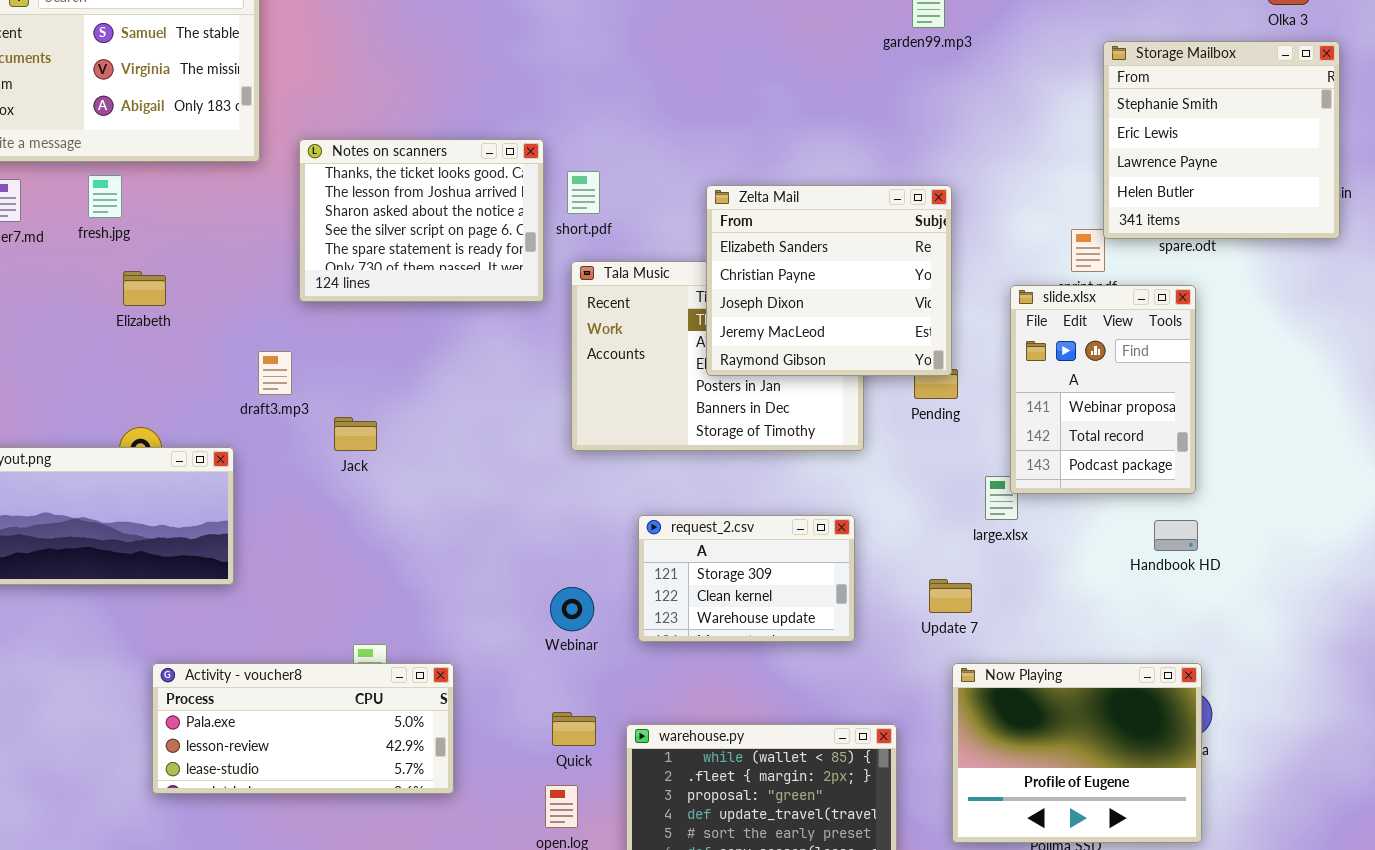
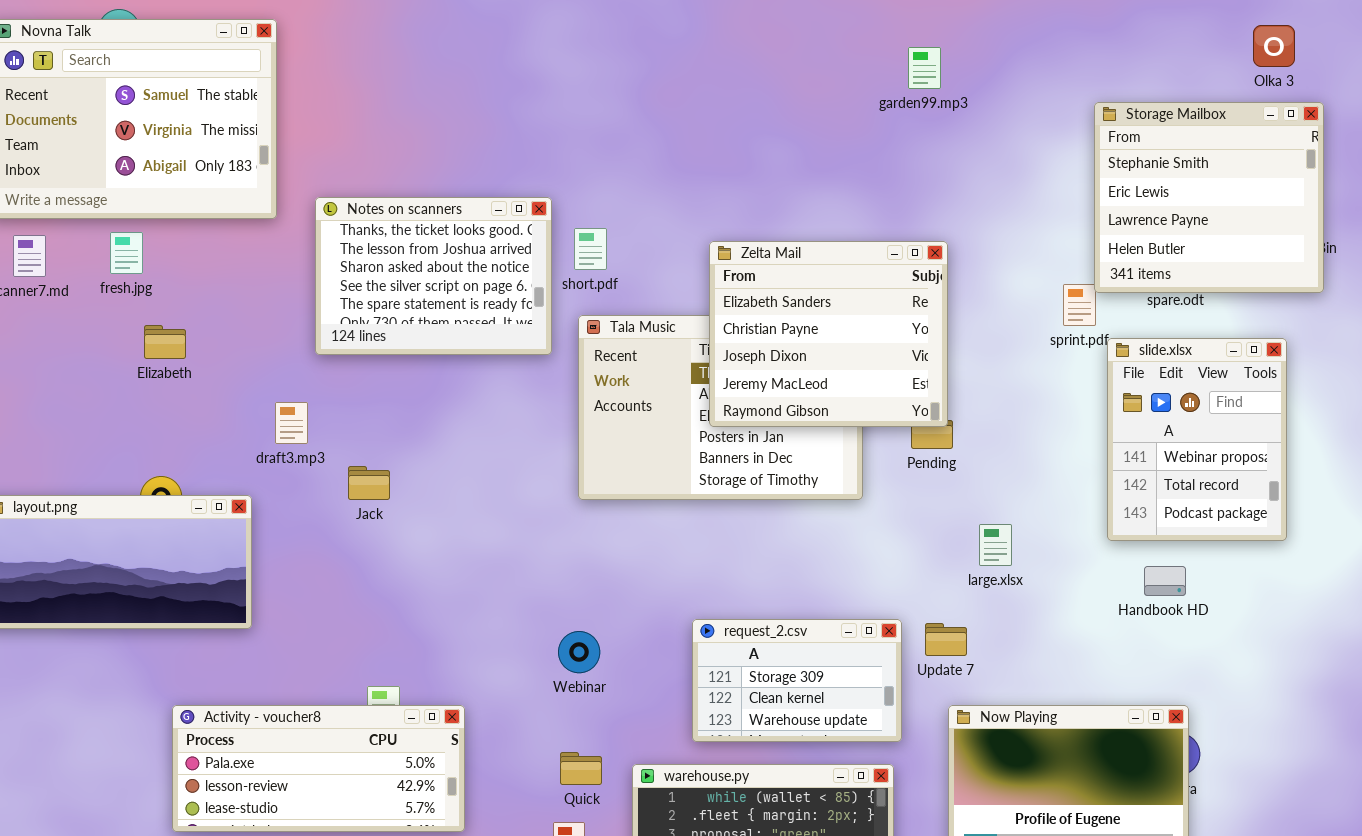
slide.xlsx: [1010,285,1196,494] -> [1107,338,1287,541], moved
request_2.csv: [638,515,855,642] -> [692,619,902,742], moved

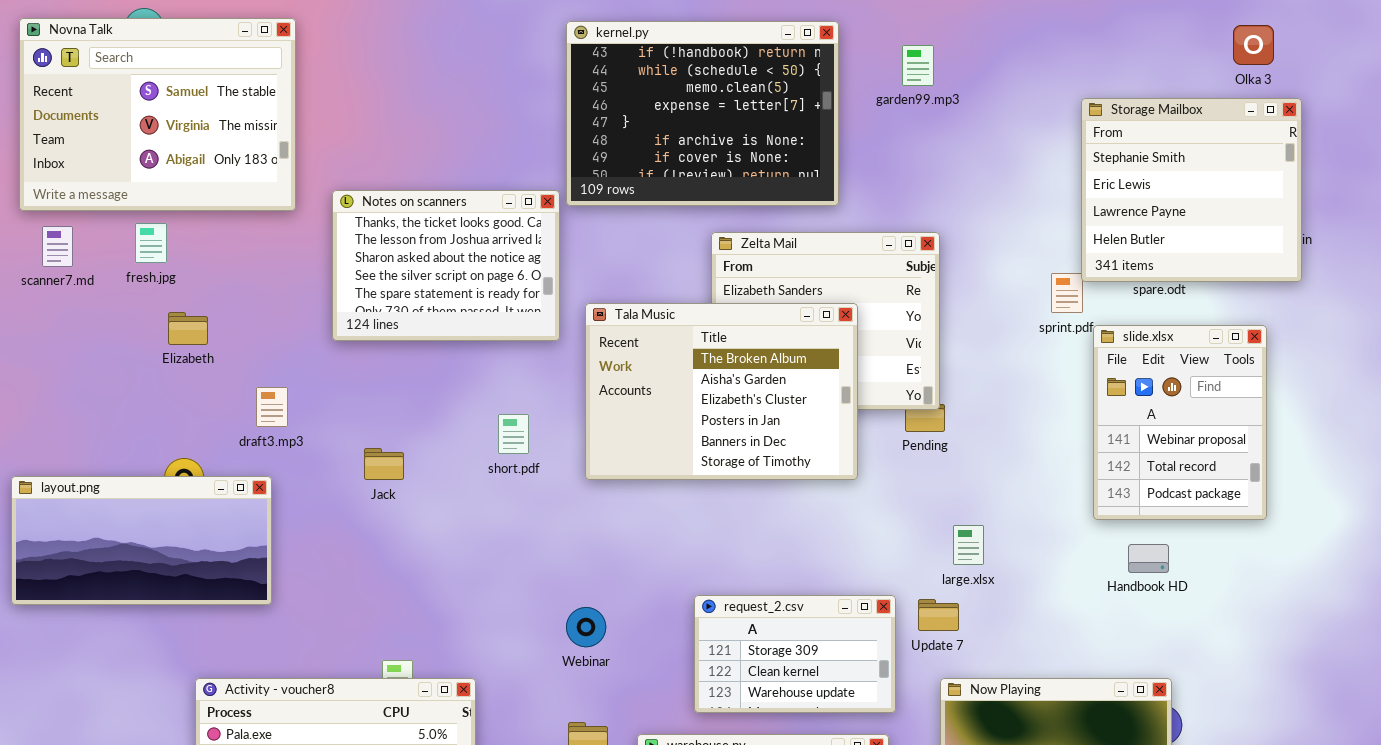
kernel.py: none -> [566,21,839,206], opened
short.pdf: [574,228,607,270] -> [498,414,529,454], moved
Tala Music: [578,315,863,500] -> [585,303,858,480], raised
draft3.mp3: [275,402,308,444] -> [256,387,288,427], moved
large.xlsx: [979,524,1012,566] -> [953,525,984,565], moved

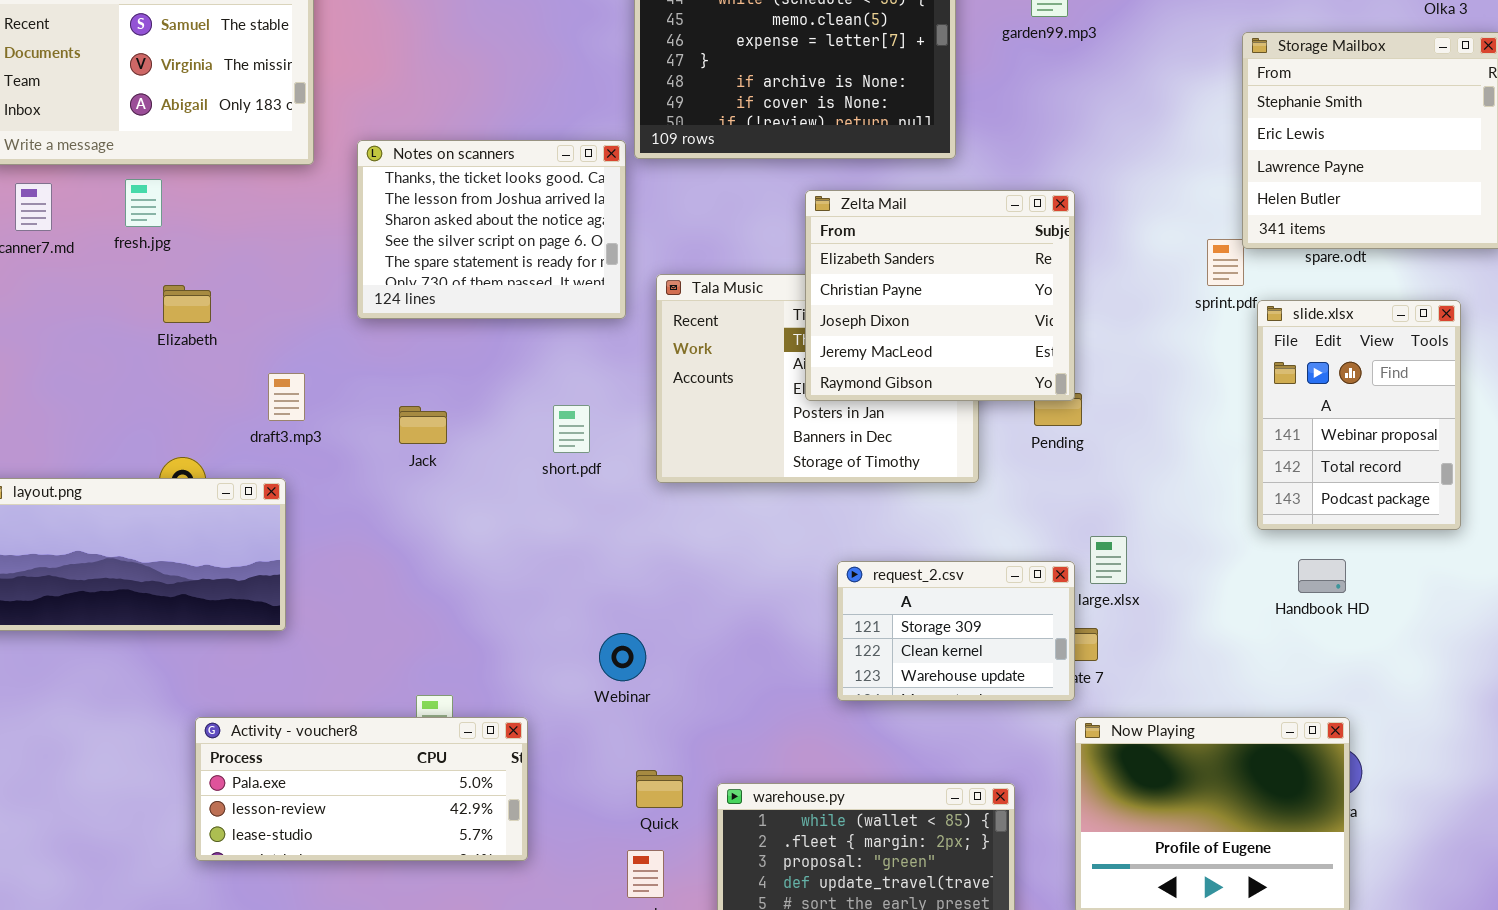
Zelta Mail: [711,232,940,410] -> [805,190,1075,401], raised
Jack: [364,448,404,480] -> [399,406,447,444], moved
request_2.csv: [694,595,896,713] -> [837,561,1075,701], moved
Webinar: [566,607,606,647] -> [599,633,646,681], moved

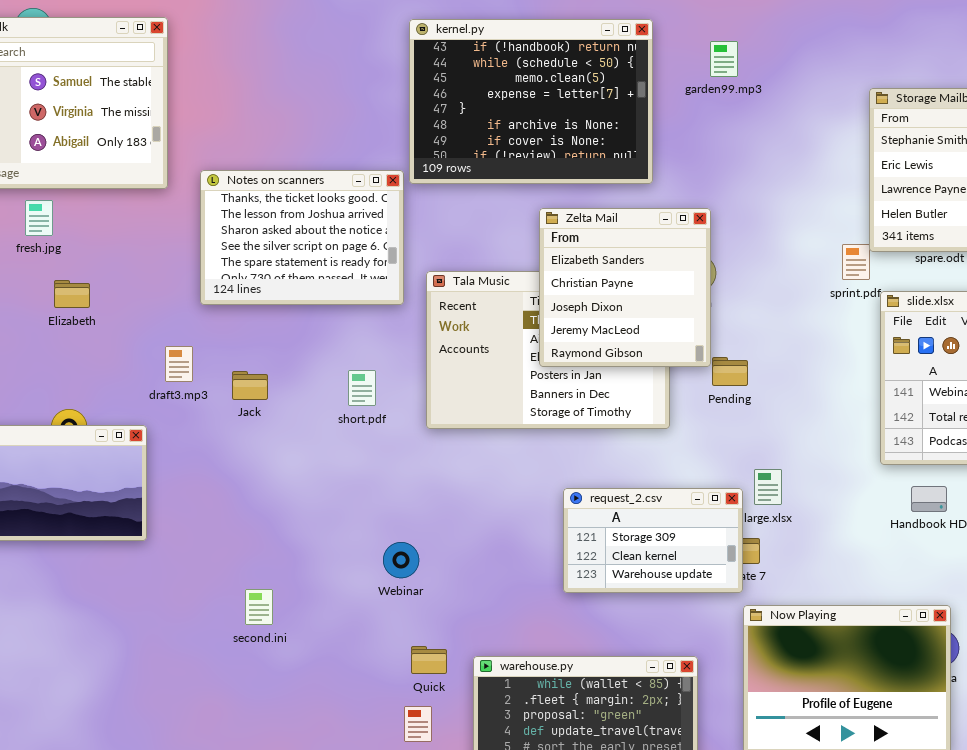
Zelta Mail: [805,190,1075,401] -> [539,208,711,367], resized
draft3.mp3: [268,373,305,421] -> [165,346,193,382], moved
Activity - voucher8: [195,717,528,861] -> none, closed

